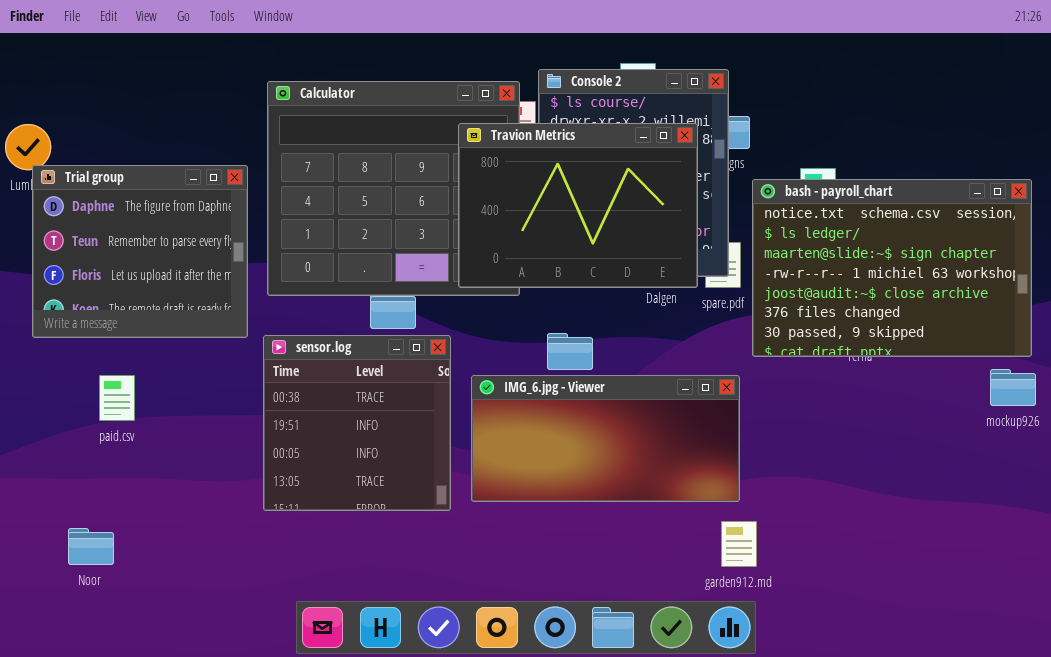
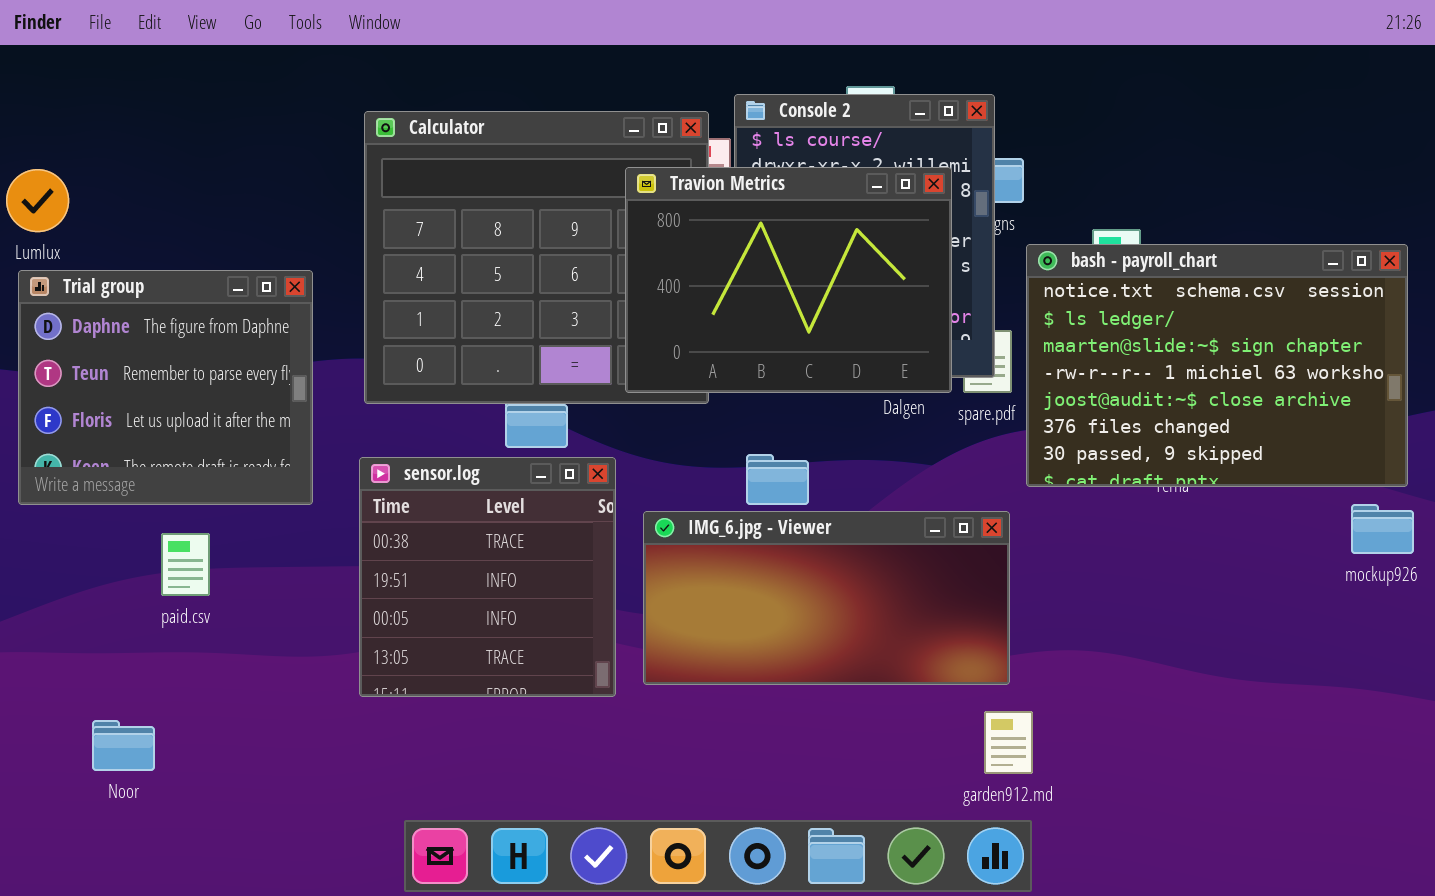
Trial group: [32,165,248,338] -> [18,270,313,505], moved
paid.csv: [99,375,135,421] -> [161,533,210,596], moved

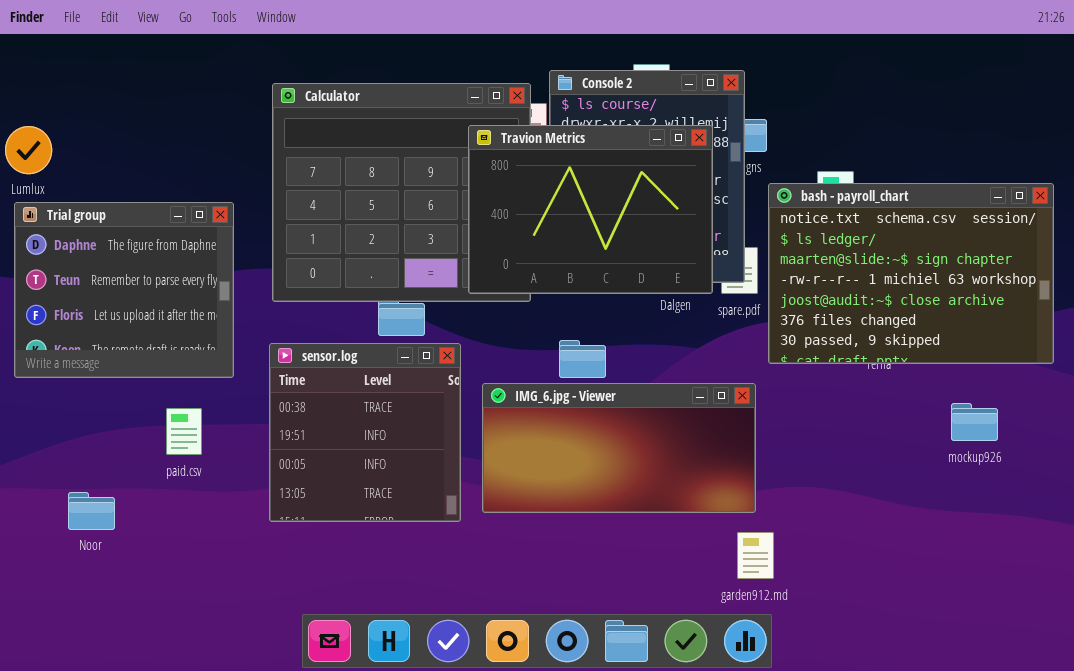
mockup926: [1351,504,1414,554] -> [951,403,998,441], moved
paid.csv: [161,533,210,596] -> [166,408,202,455], moved
Noor: [92,720,155,771] -> [68,492,115,530], moved

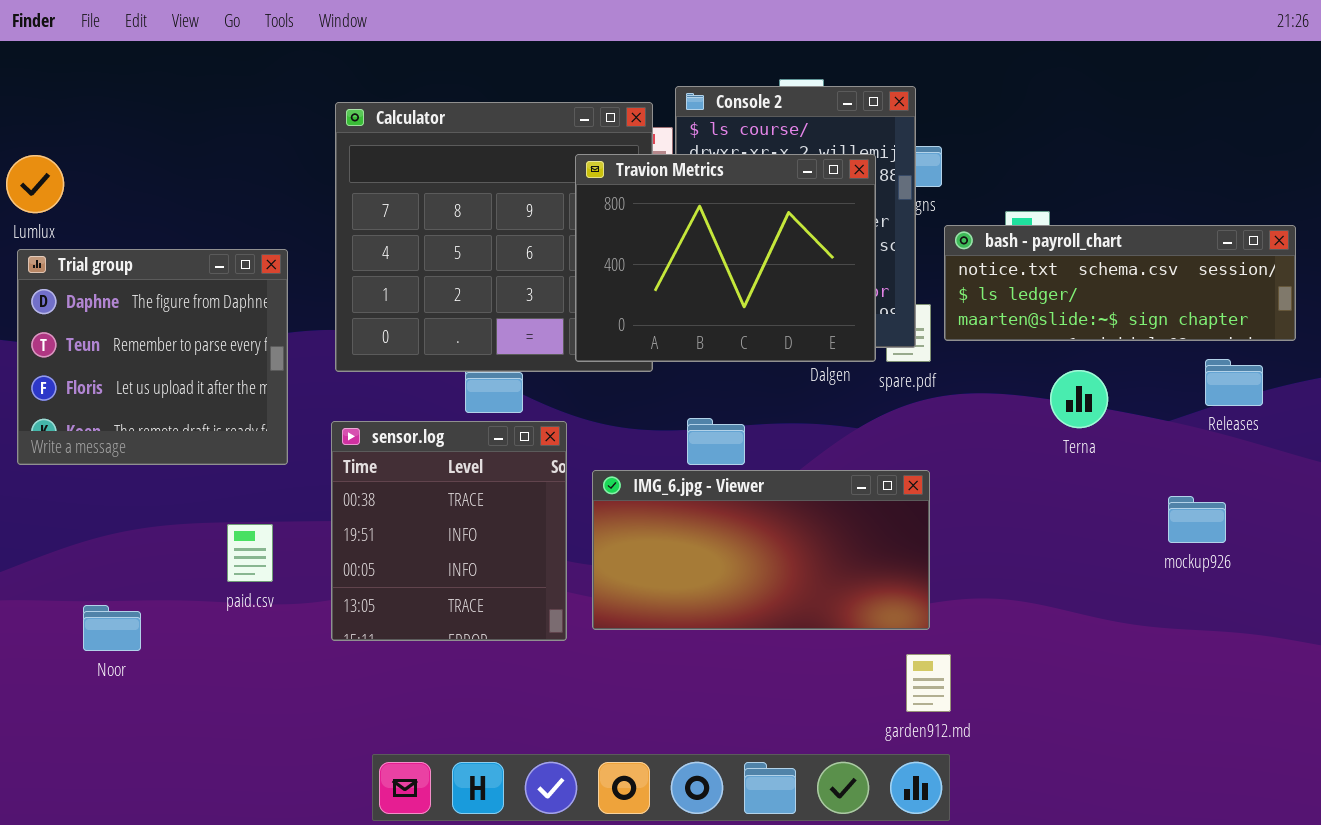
bash - payroll_chart: [768,183,1054,364] -> [944,225,1296,341], resized
paid.csv: [166,408,202,455] -> [227,524,273,582], moved

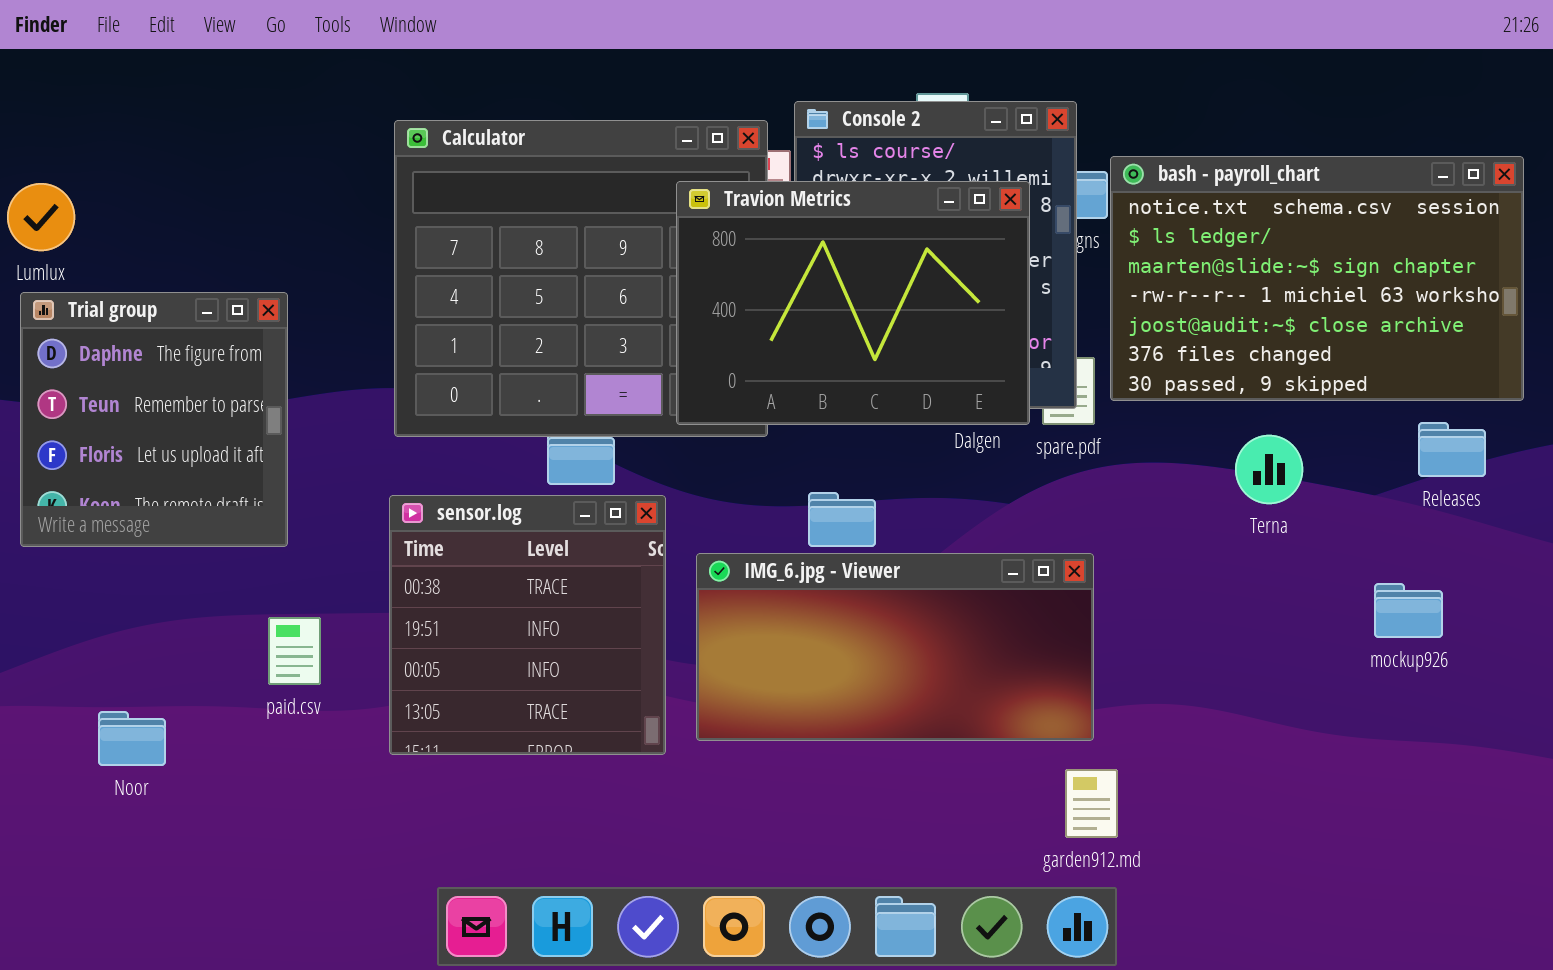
bash - payroll_chart: [944,225,1296,341] -> [1110,156,1524,401], resized
Trial group: [17,249,288,465] -> [20,292,288,547], resized

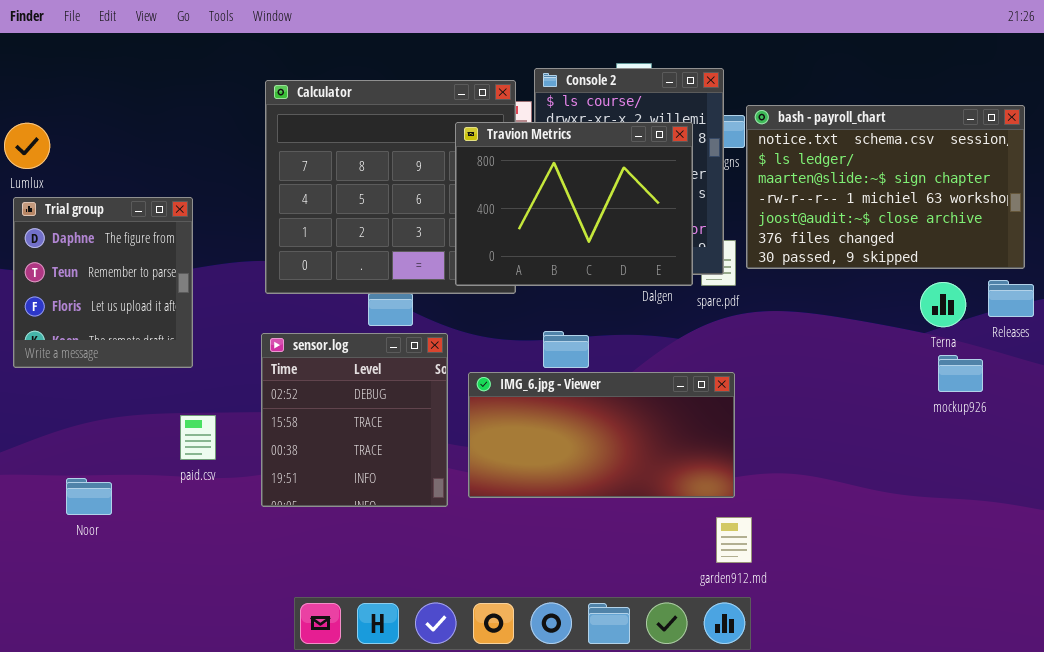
Releases: [1418,422,1486,477] -> [988,280,1034,317], moved
Terna: [1235,435,1303,504] -> [920,282,966,327], moved
sensor.log: [389,495,666,755] -> [261,333,448,507], scrolled up 2 rows
mockup926: [1374,583,1443,638] -> [938,355,983,392], moved

